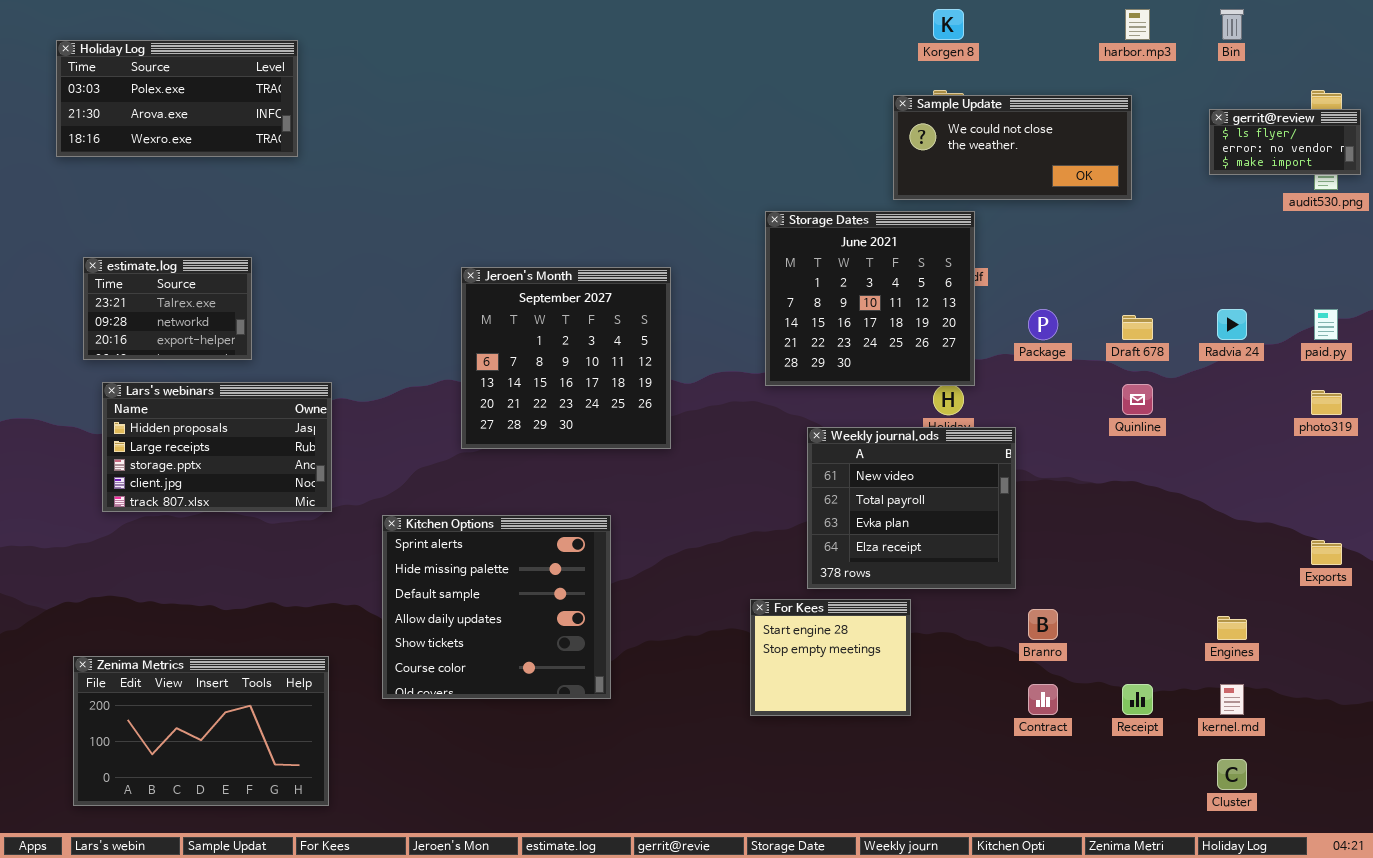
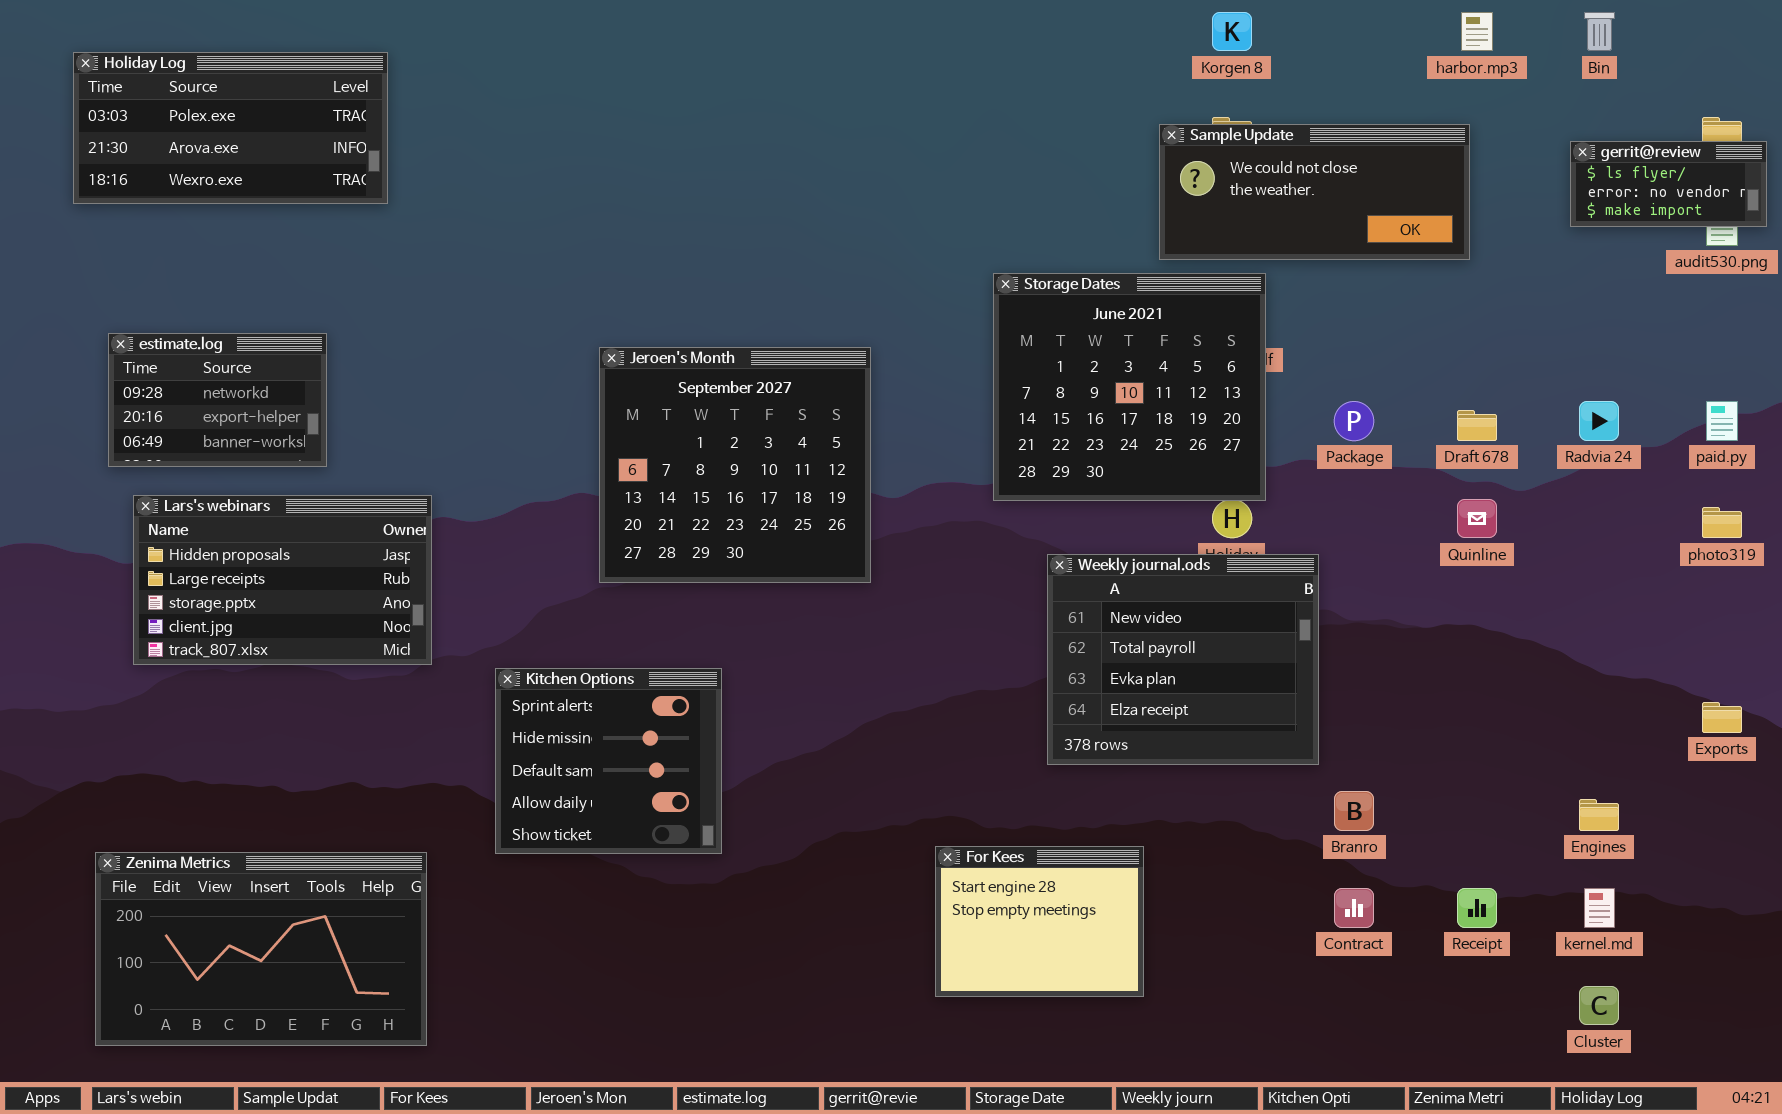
estimate.log: [83,257,252,360] -> [108,333,327,467], scrolled down 1 row
Kitchen Options: [382,515,611,699] -> [495,668,722,854], resized
For Kees: [750,599,911,716] -> [935,846,1144,997], moved

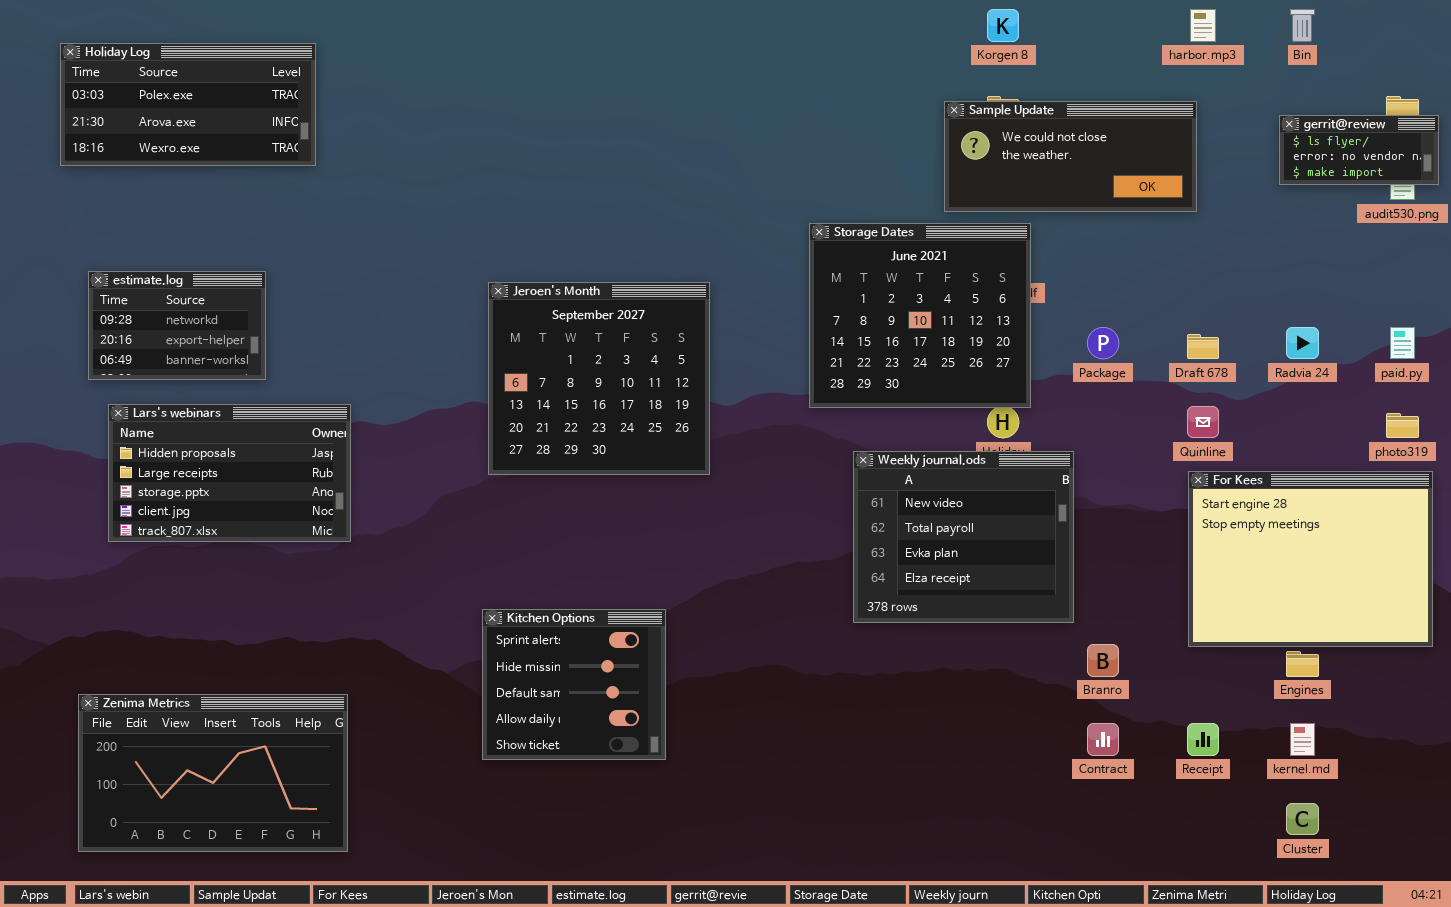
Kitchen Options: [495,668,722,854] -> [482,609,666,760], moved
For Kees: [935,846,1144,997] -> [1188,471,1433,647], moved, resized

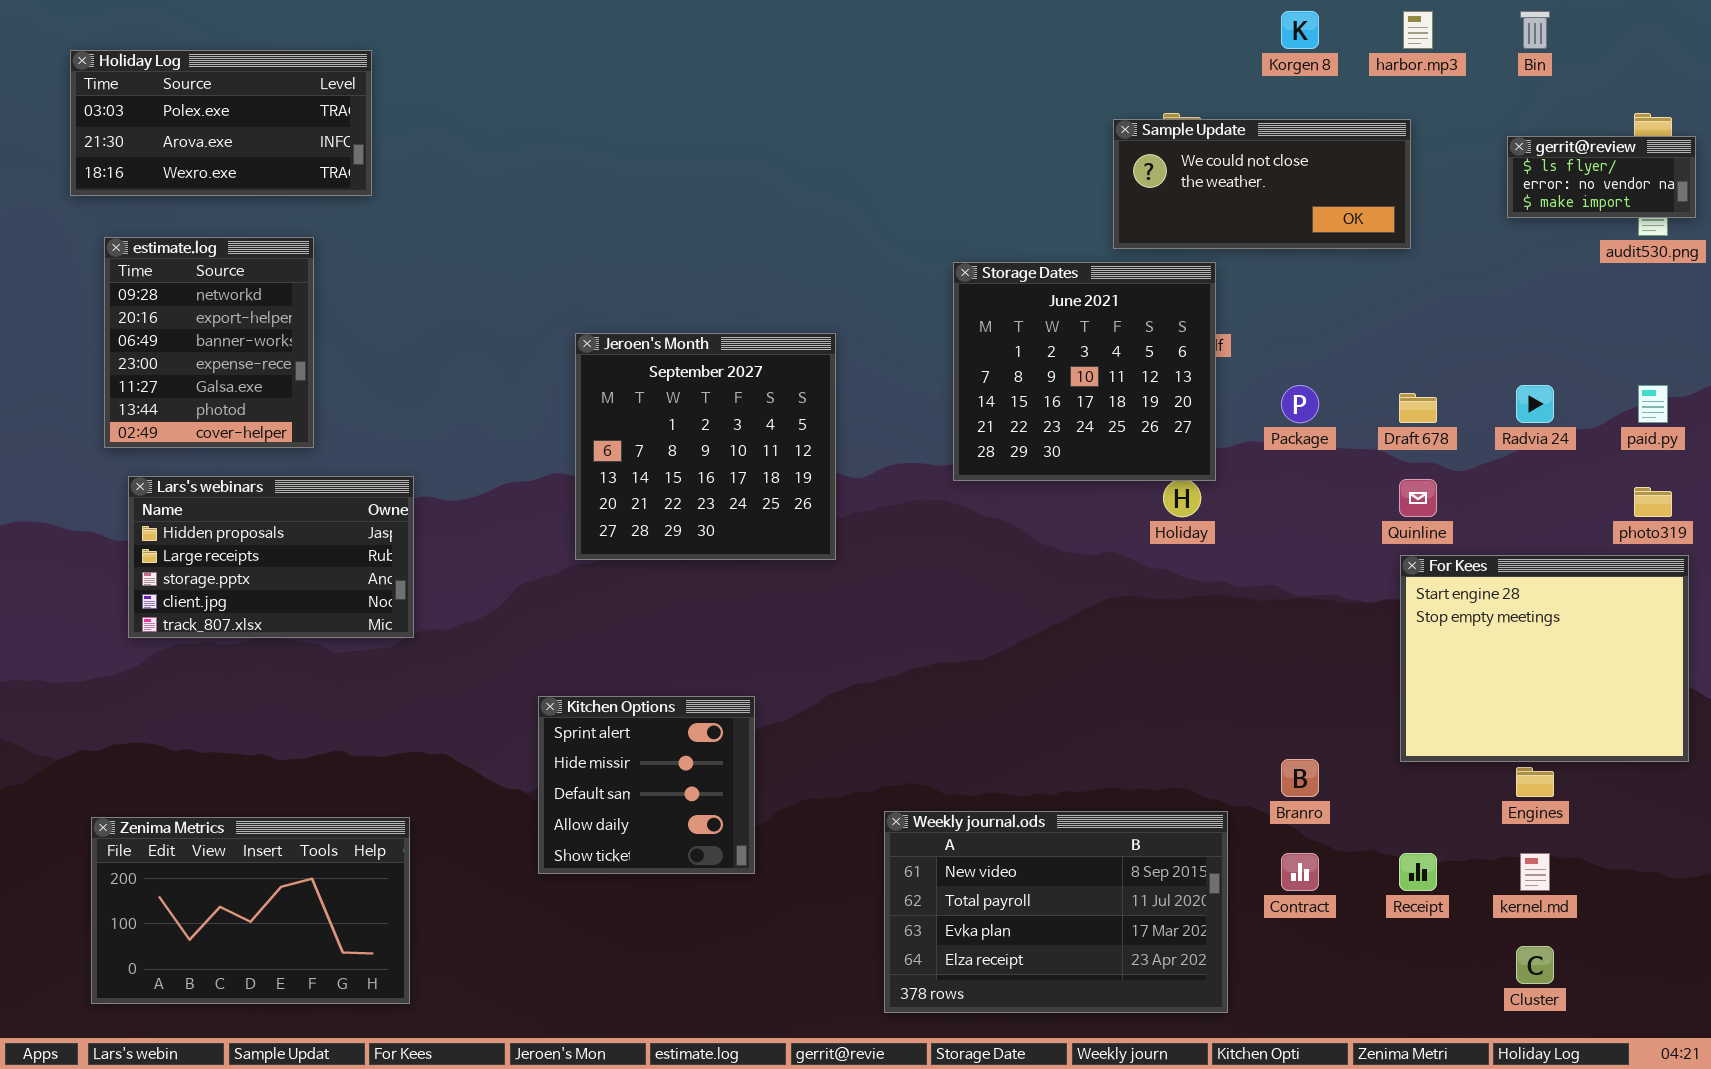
Korgen 8: [987,9,1019,42] -> [1281,11,1319,49], moved
estimate.log: [88,271,266,380] -> [104,237,314,448], resized
Weekly journal.ods: [853,451,1074,623] -> [884,811,1228,1013], moved, resized
Kitchen Options: [482,609,666,760] -> [538,696,755,874], moved

